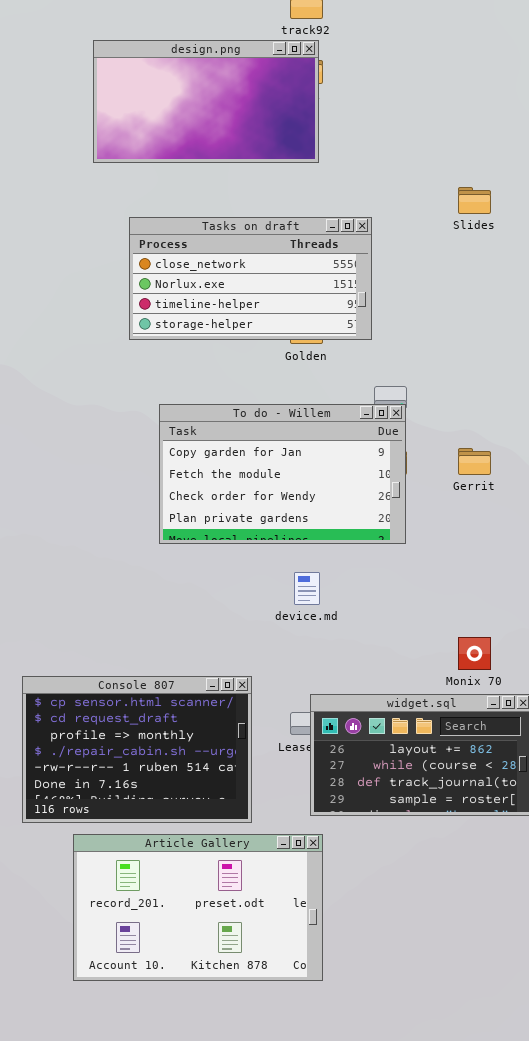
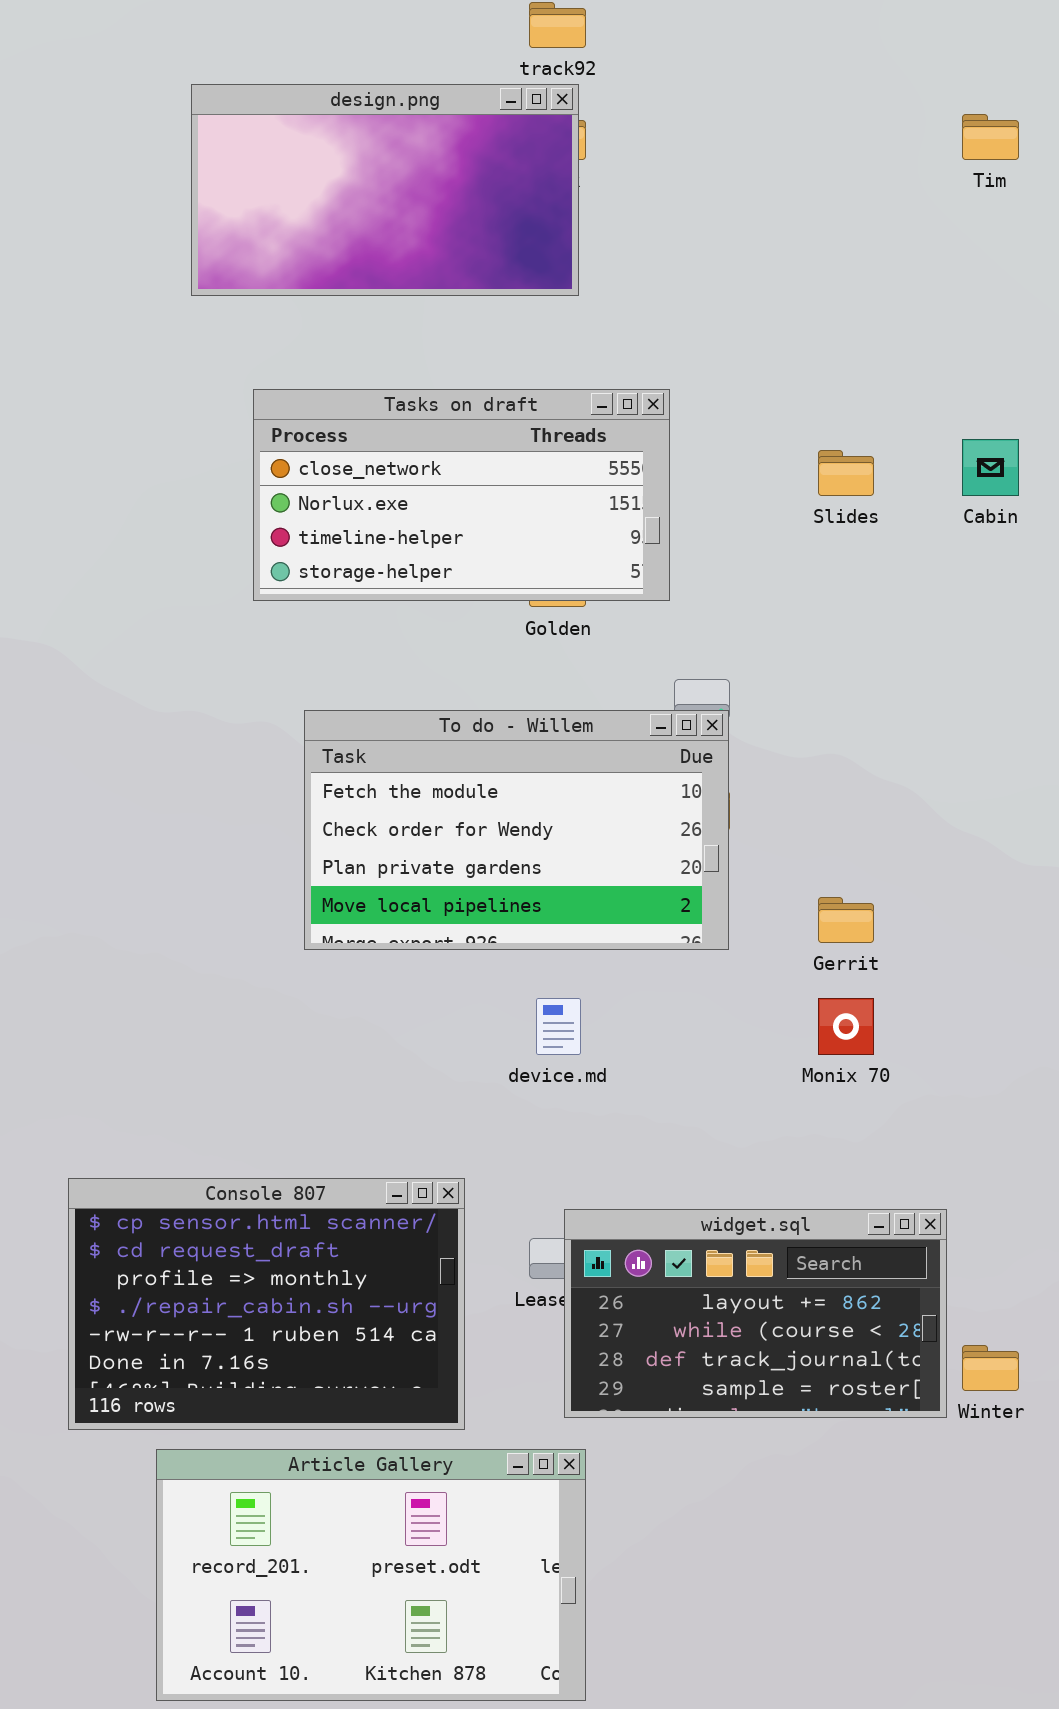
Slides: [458,187,491,214] -> [818,450,874,496], moved
To do - Willem: [159,404,406,544] -> [304,710,729,950], scrolled down 1 row
Gerrit: [458,448,491,475] -> [818,897,874,943], moved
Monix 70: [458,637,491,670] -> [818,998,874,1055], moved

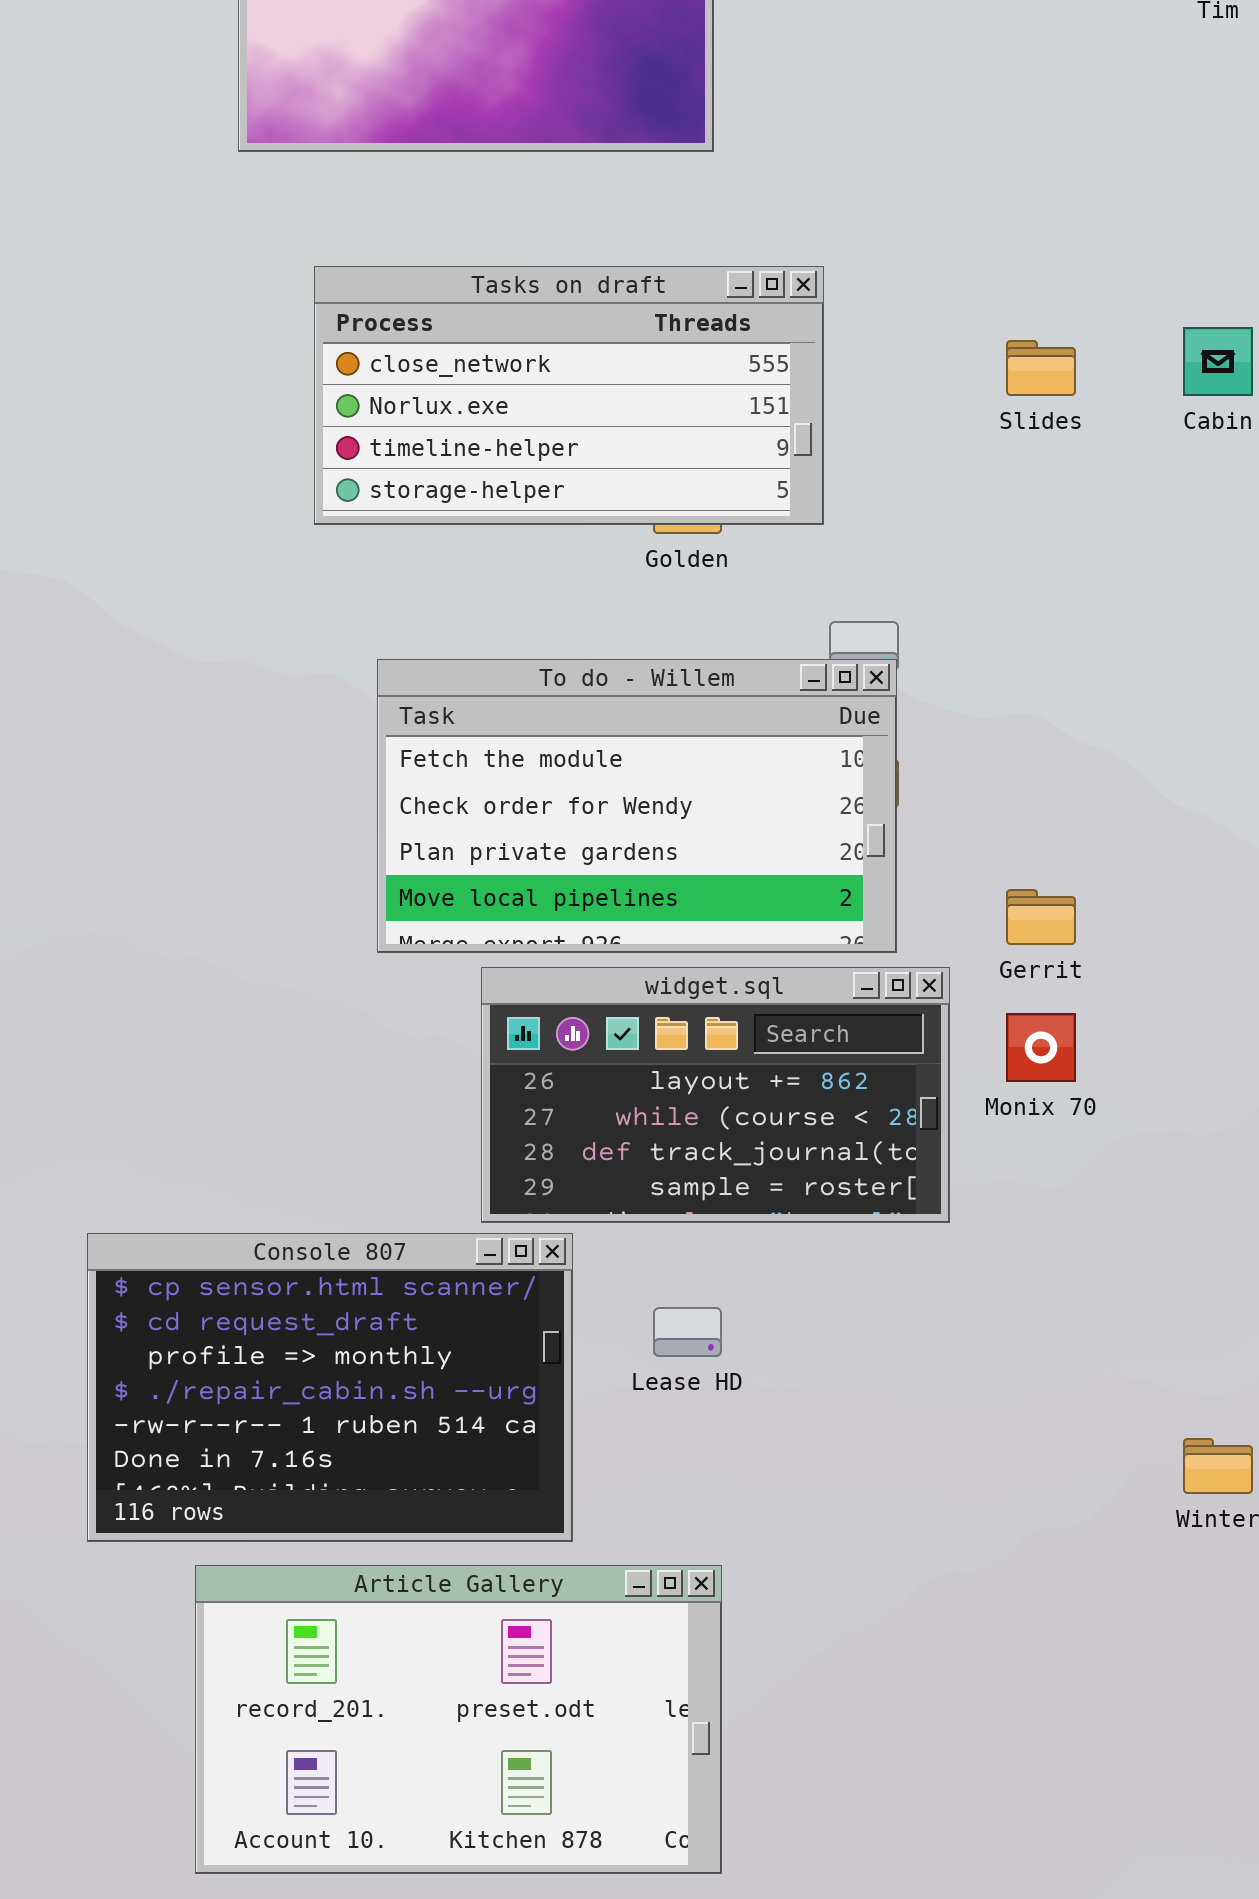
widget.sql: [564,1209,947,1418] -> [481,967,950,1223], moved

